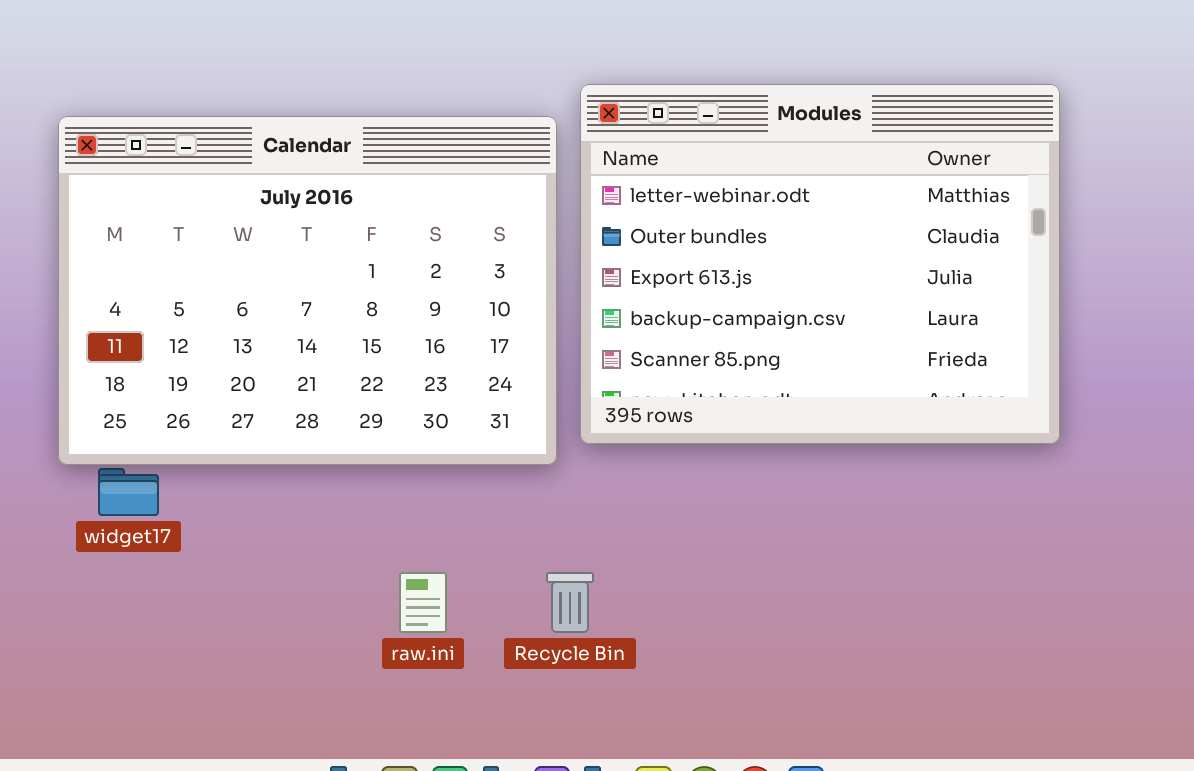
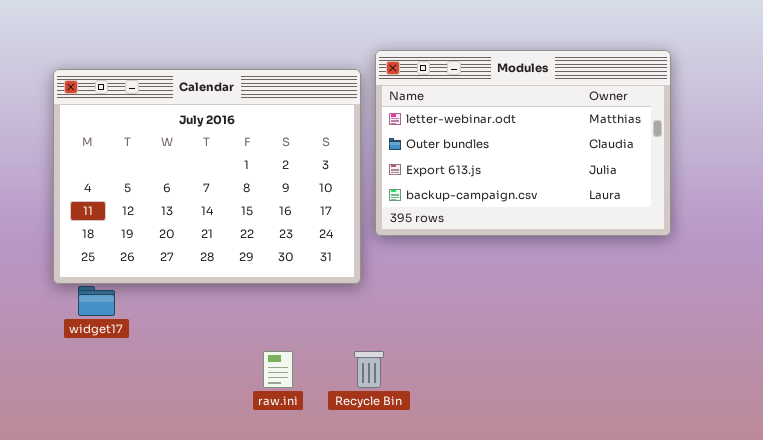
Modules: [580,84,1060,444] -> [375,50,671,236], resized

